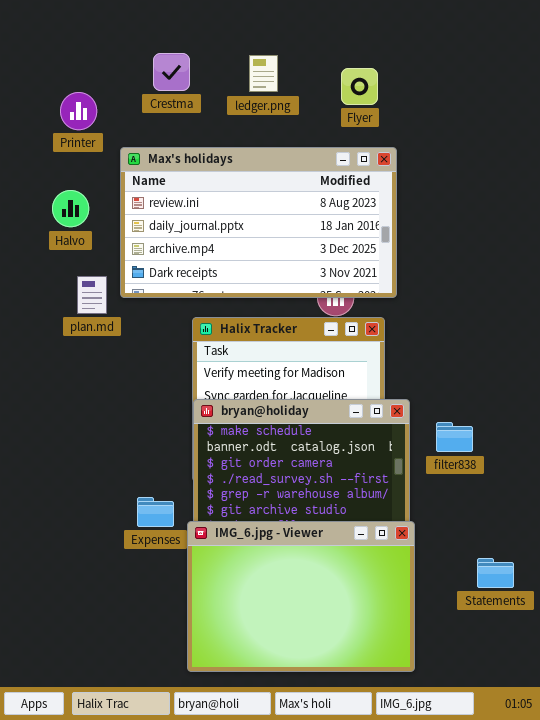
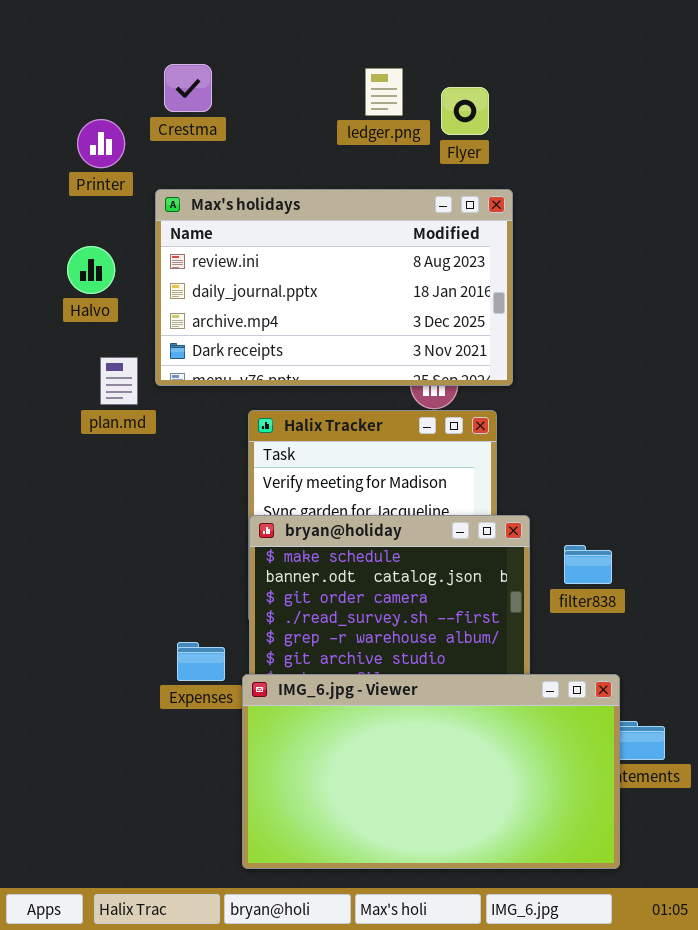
Crestma: [153,53,190,91] -> [164,64,212,112], moved
ledger.png: [249,55,278,92] -> [365,68,403,116], moved
IMG_6.jpg - Viewer: [187,521,415,672] -> [242,674,620,869], resized

